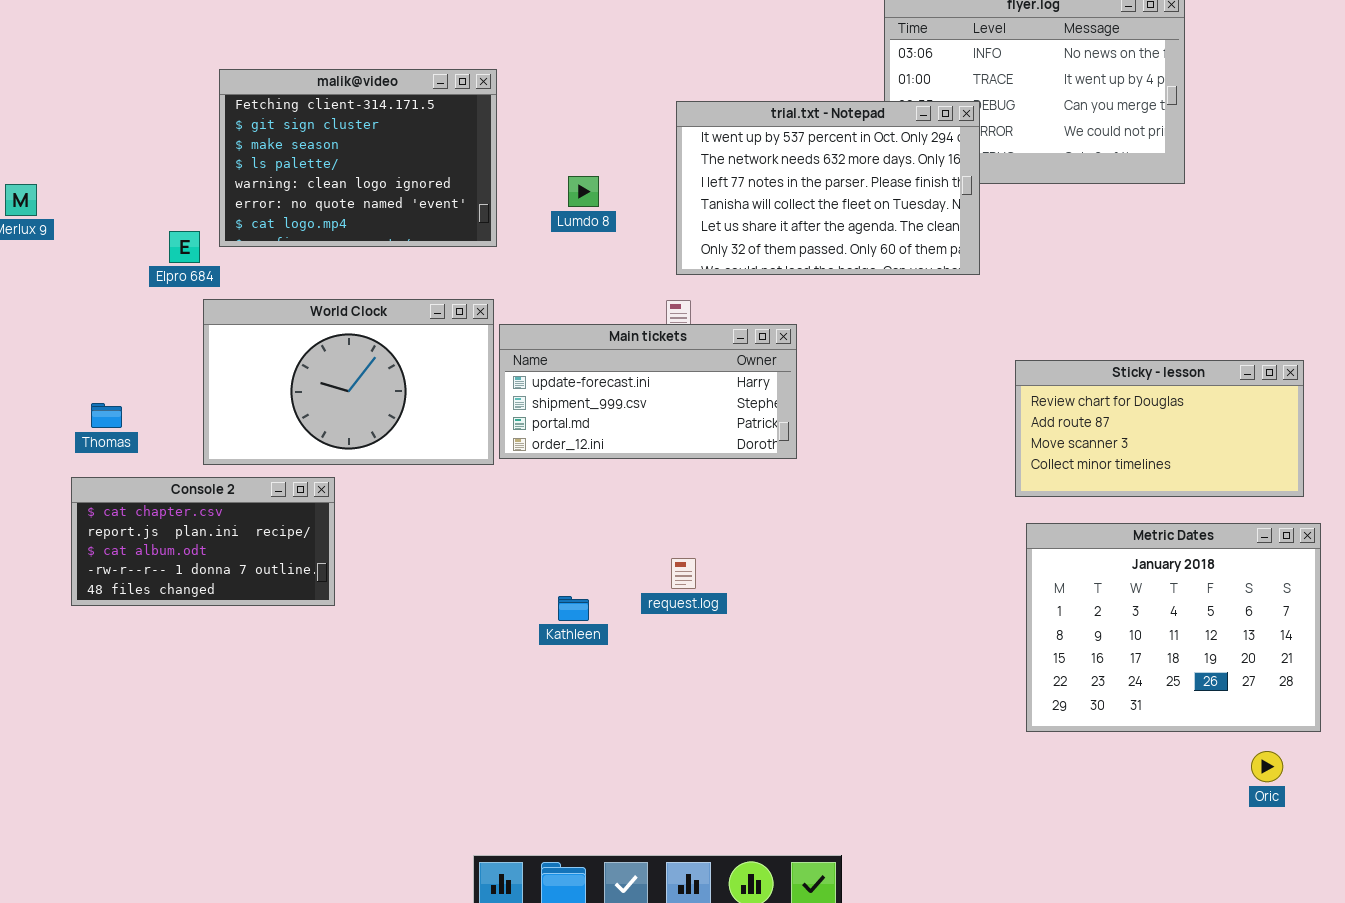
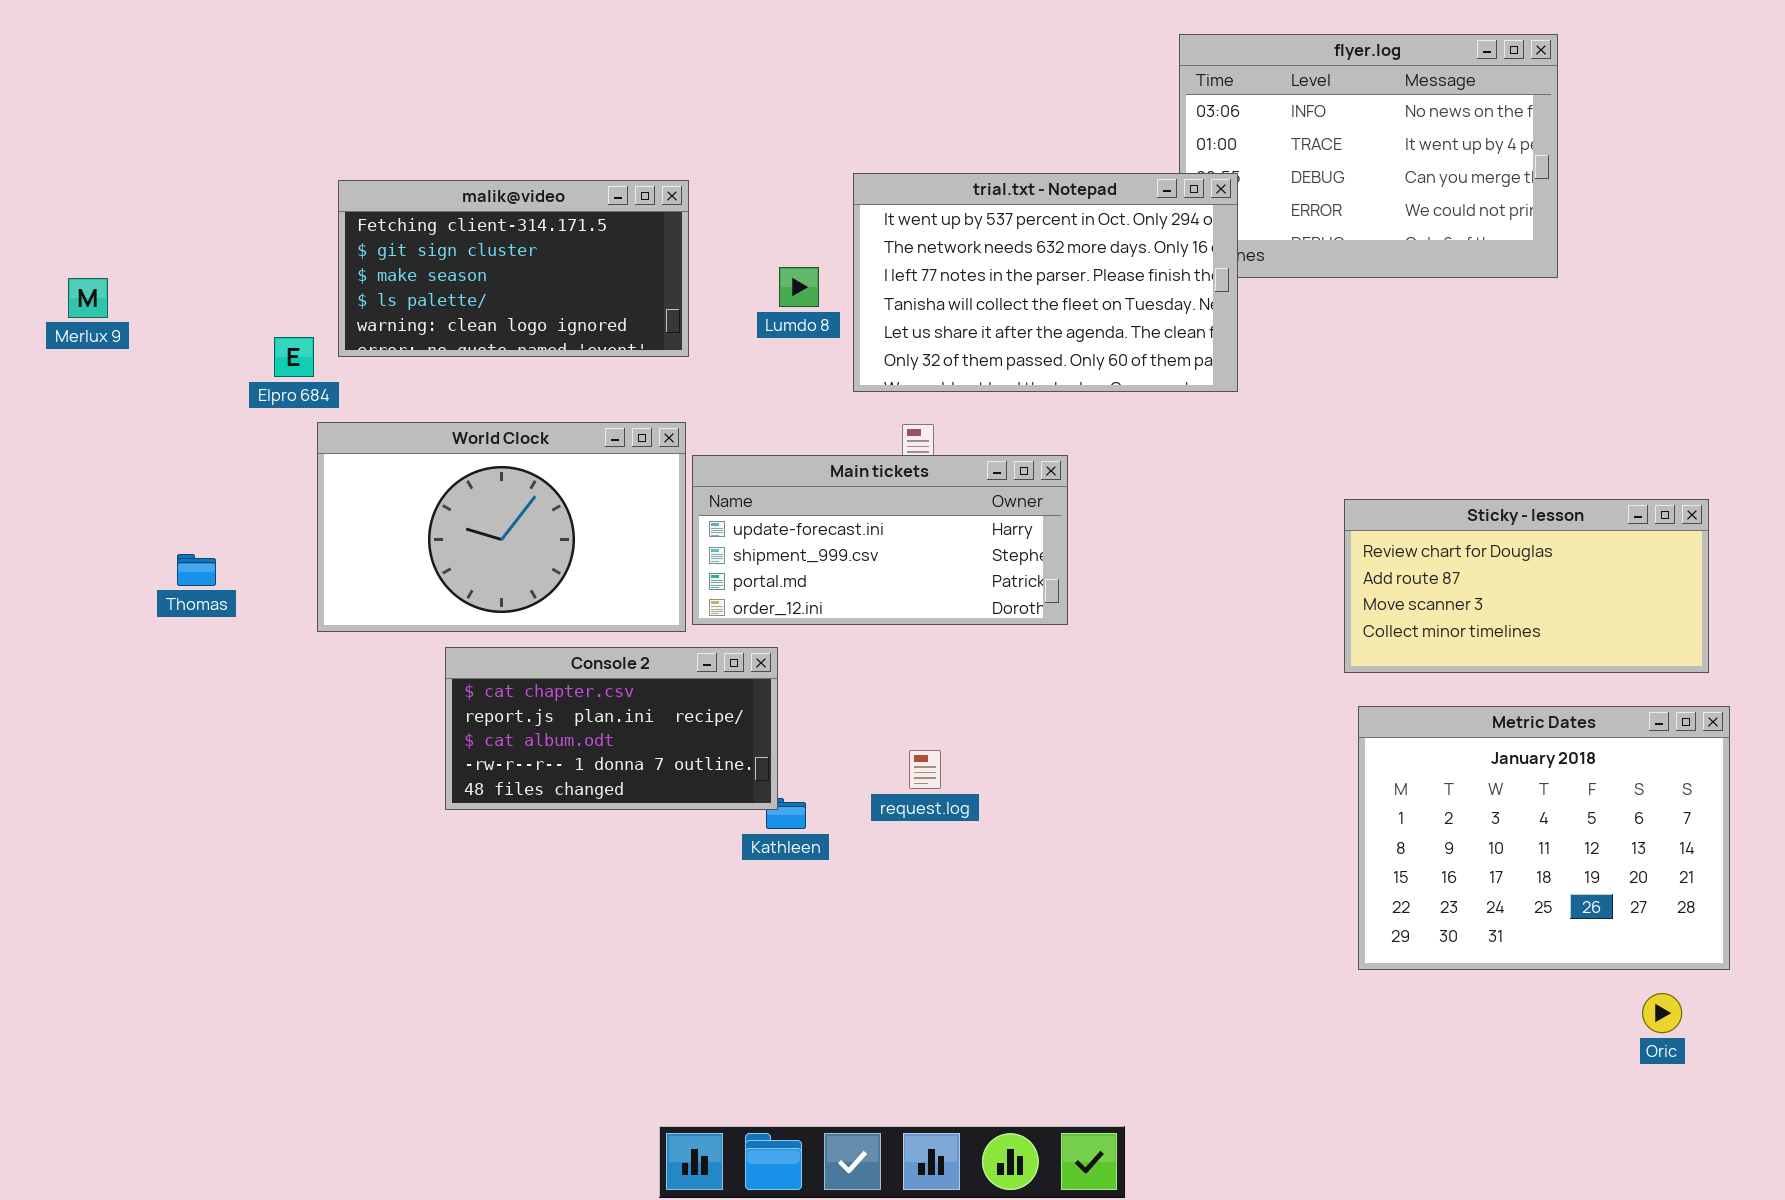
malik@video: [219,69,497,247] -> [338,180,689,357], resized
trial.txt - Notepad: [676,101,980,275] -> [853,173,1238,392], moved
Console 2: [71,477,335,606] -> [445,647,778,810], moved

